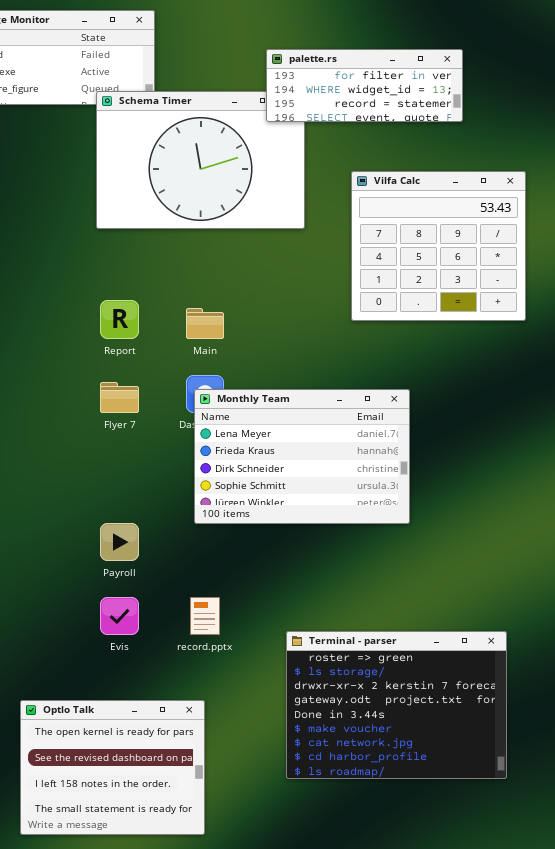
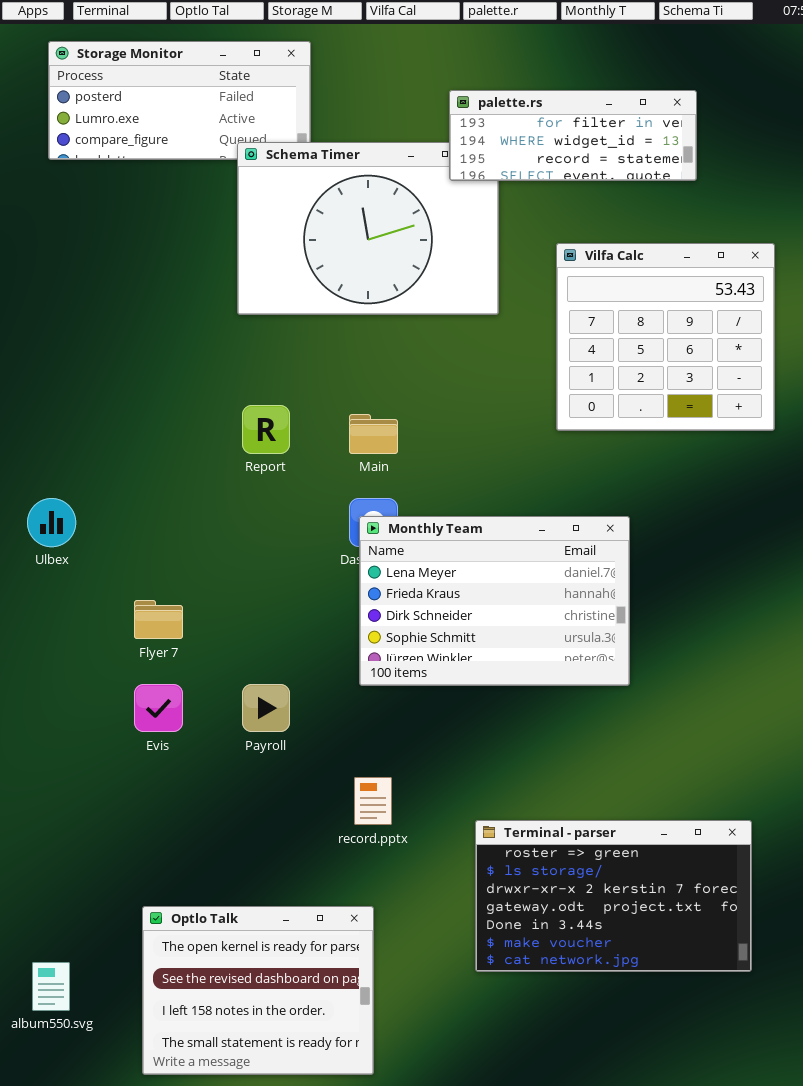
Flyer 7: [100,382,139,413] -> [134,600,183,639], moved
Evis: [100,597,139,635] -> [134,684,183,732], moved
Terminal - parser: [286,631,507,779] -> [475,820,752,972], resized

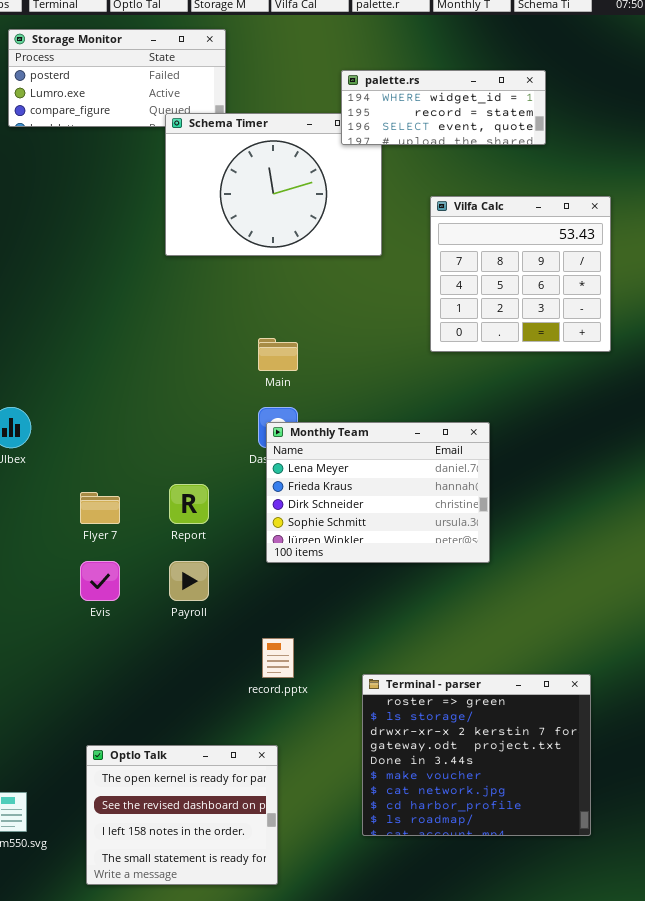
palette.rs: [449,90,697,181] -> [341,70,546,145], scrolled down 1 row
Report: [242,405,290,454] -> [169,484,209,524], moved
Terminal - parser: [475,820,752,972] -> [362,674,591,836], resized

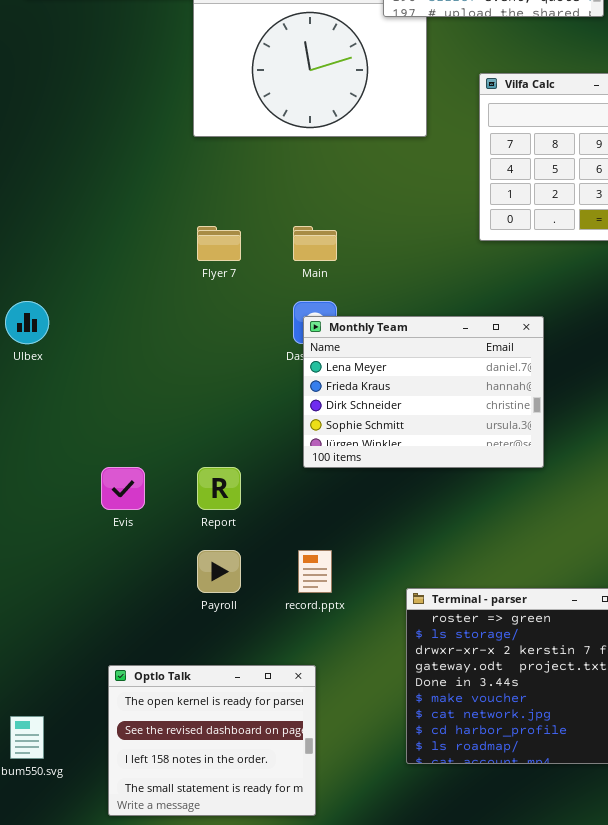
Report: [169,484,209,524] -> [197,467,241,510], moved
Flyer 7: [80,492,120,524] -> [197,226,241,261], moved
Payroll: [169,561,209,601] -> [197,550,241,593], moved

